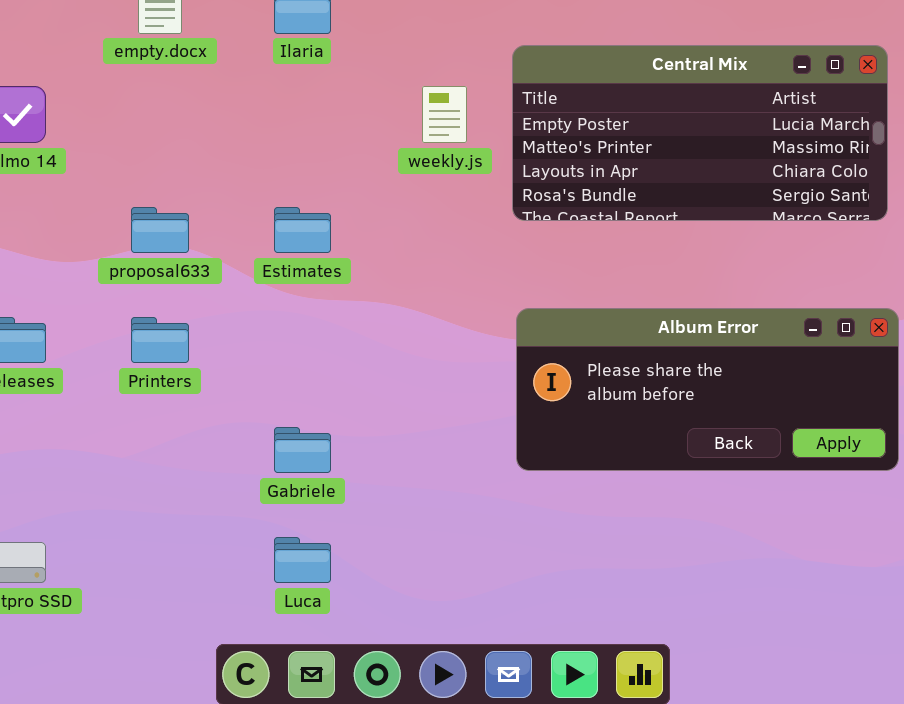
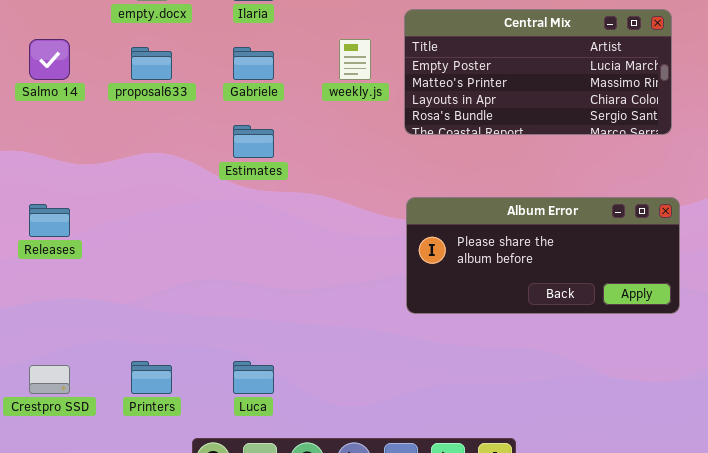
proposal633: [131,207,189,253] -> [131,47,172,80], moved
Printers: [131,317,189,363] -> [131,361,172,394], moved
Gabriele: [274,427,331,473] -> [233,47,274,80], moved

